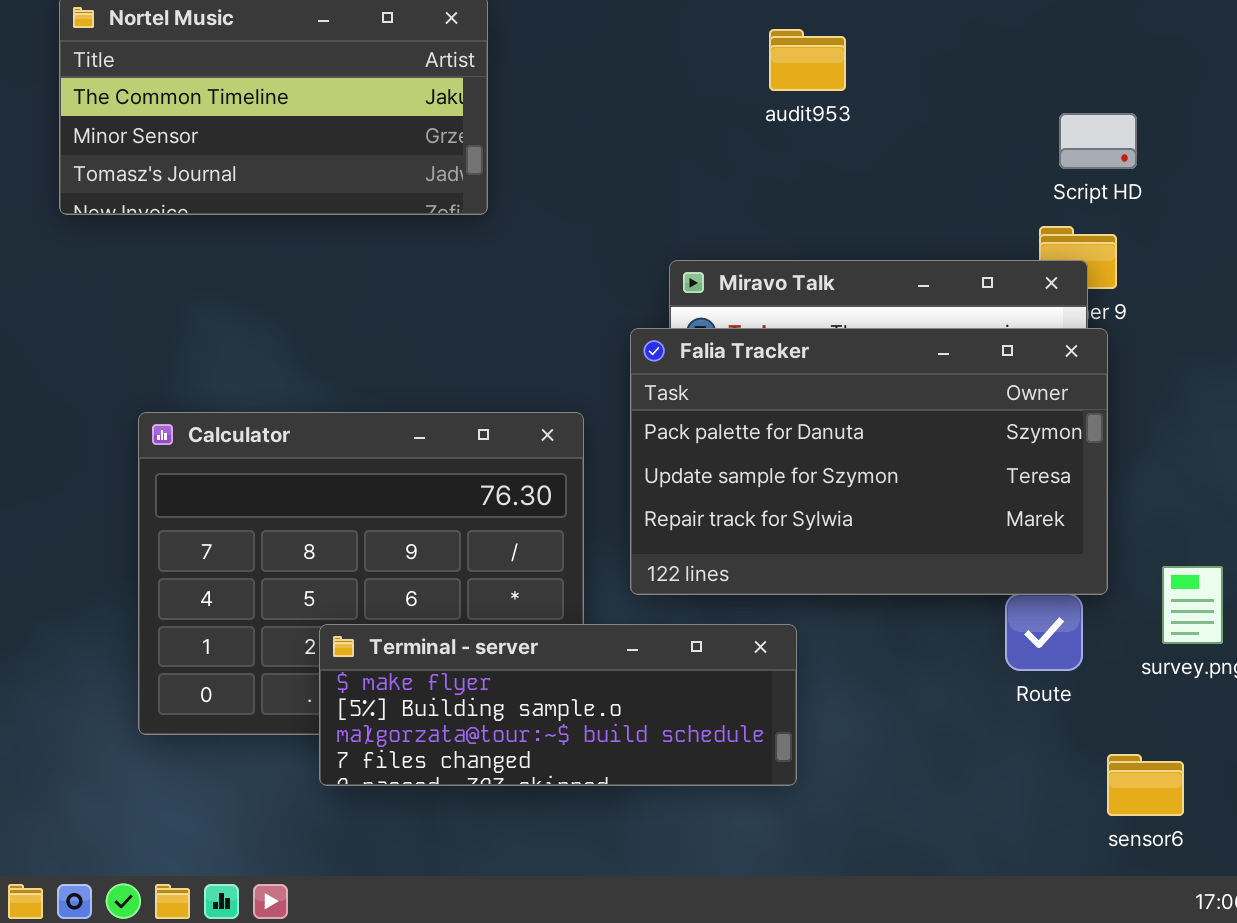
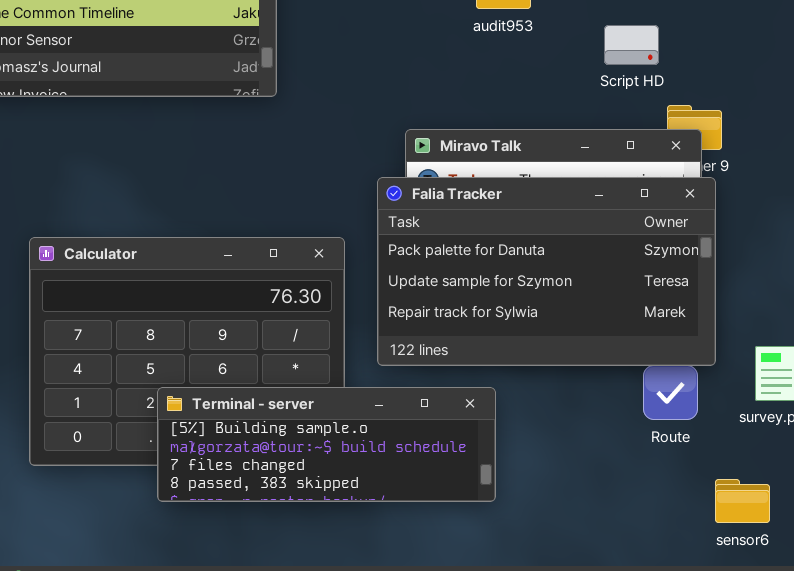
Script HD: [1059,113,1137,169] -> [604,25,659,65], moved
Terminal - server: [319,624,797,786] -> [157,387,496,502], scrolled down 1 row

